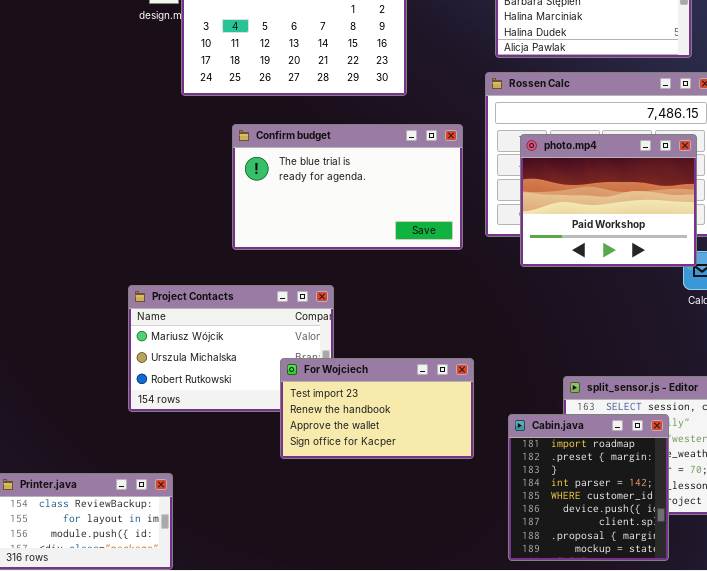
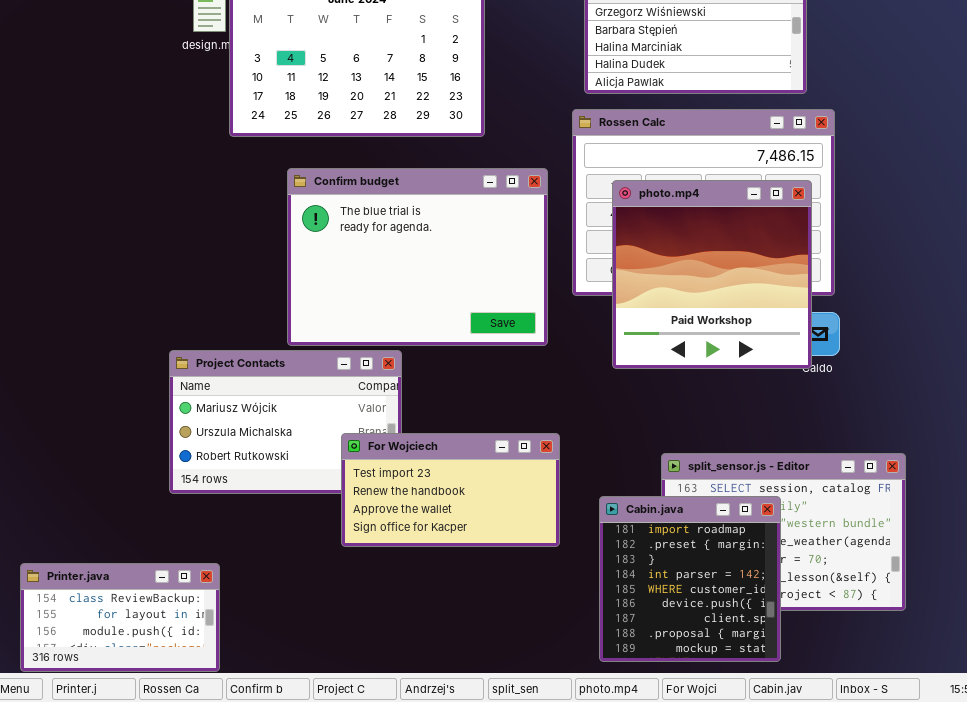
Confirm budget: [232,124,463,250] -> [287,168,548,346], resized
photo.mp4: [520,134,697,267] -> [612,180,812,369], resized

